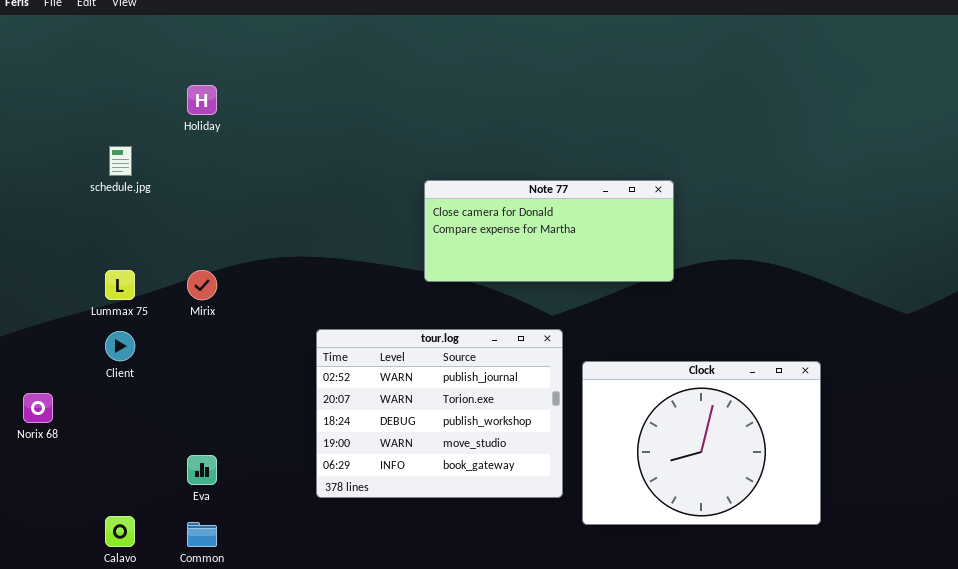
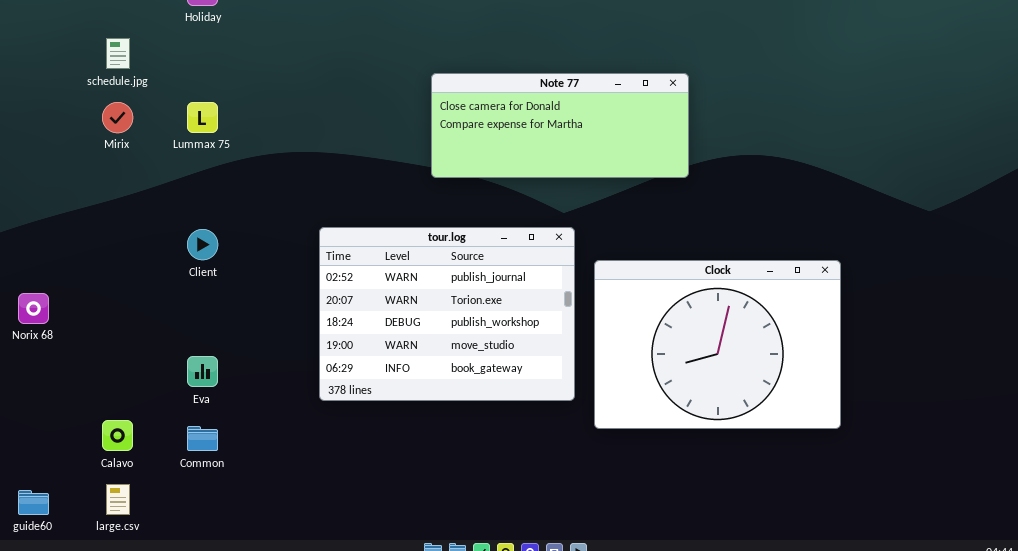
Lummax 75: [105,270,135,300] -> [187,102,218,133], moved
Mirix: [187,270,217,300] -> [102,102,133,133], moved
Client: [105,331,135,361] -> [187,229,218,260], moved

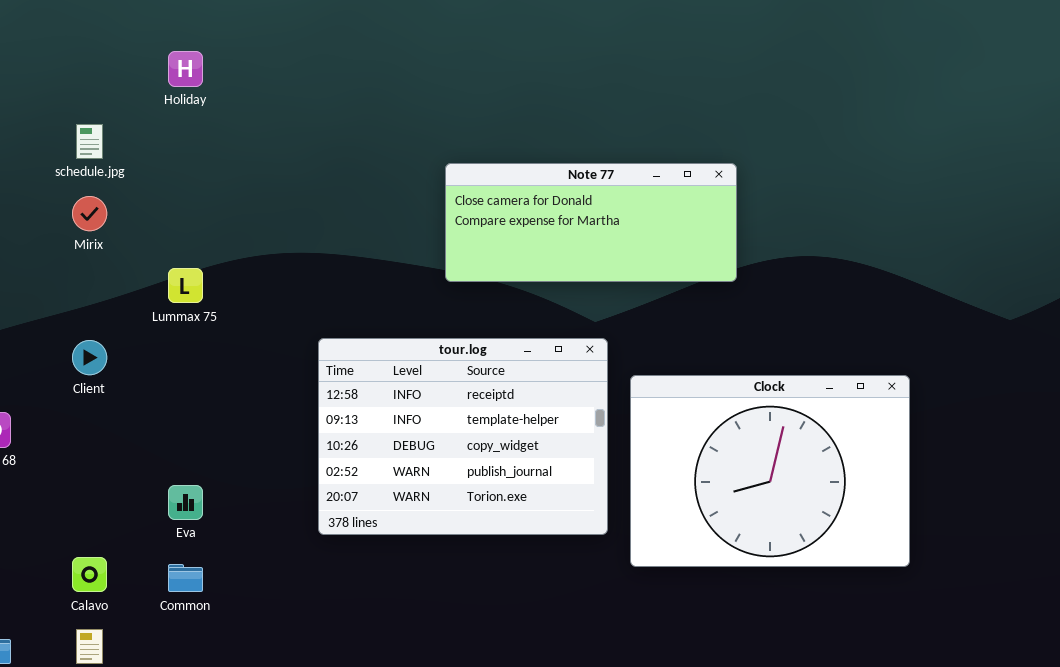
Lummax 75: [187,102,218,133] -> [168,268,203,303], moved
tour.log: [319,227,575,401] -> [318,338,608,535], scrolled up 3 rows
Client: [187,229,218,260] -> [72,340,107,375], moved

